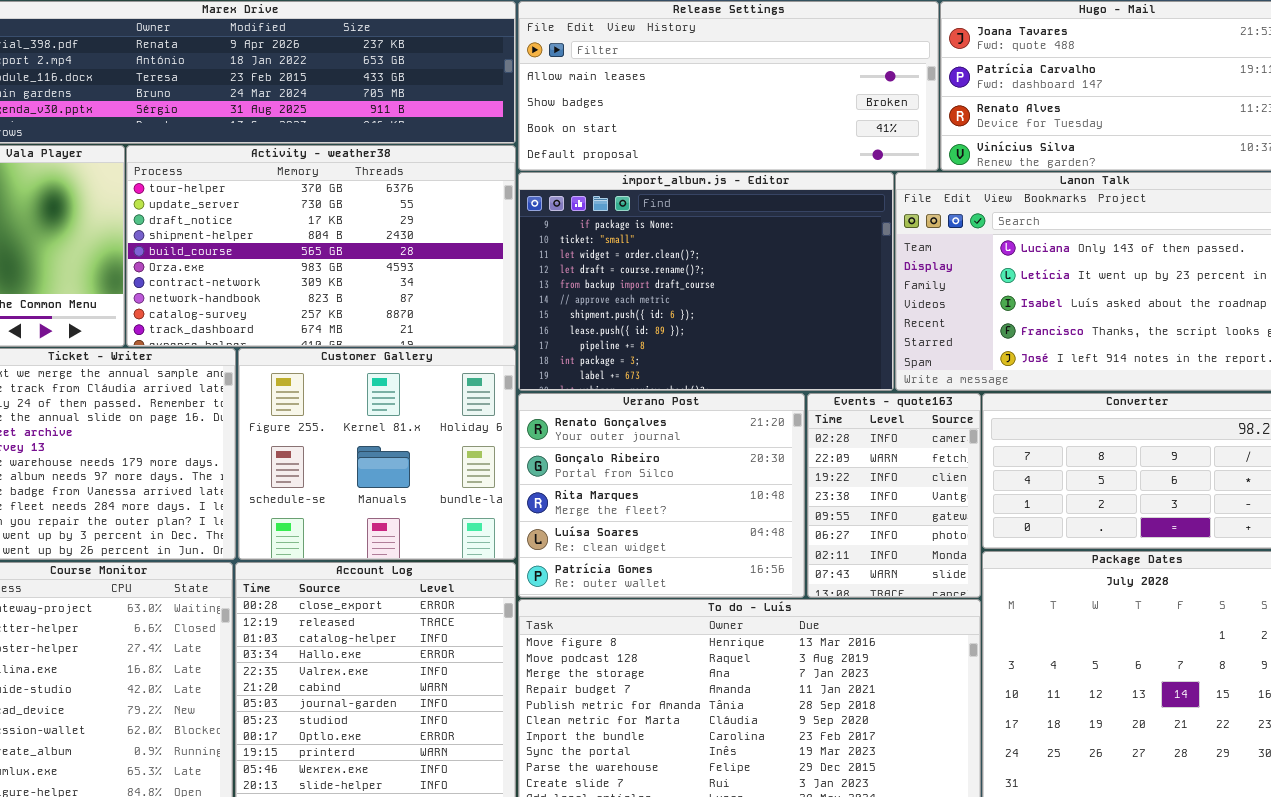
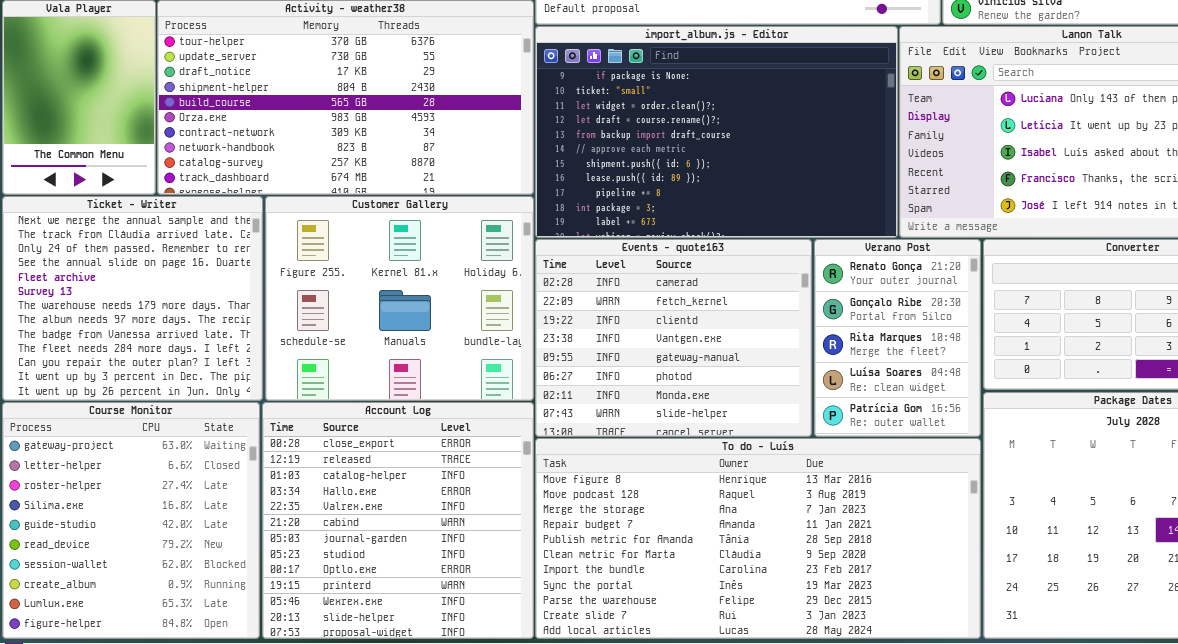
Verano Post: [518,393,805,598] -> [814,239,981,437], moved, resized
Events - quote163: [807,393,981,598] -> [535,239,812,437], moved, resized

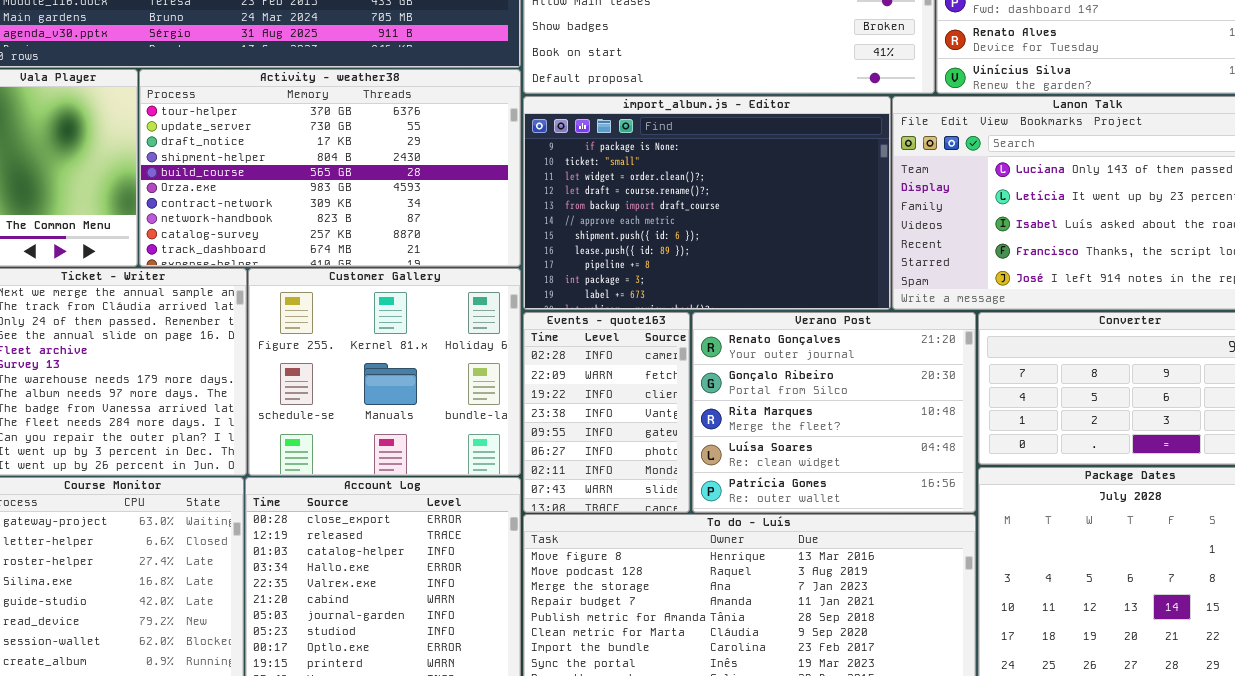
Events - quote163: [535,239,812,437] -> [523,312,690,513], resized
Verano Post: [814,239,981,437] -> [692,312,976,513], resized

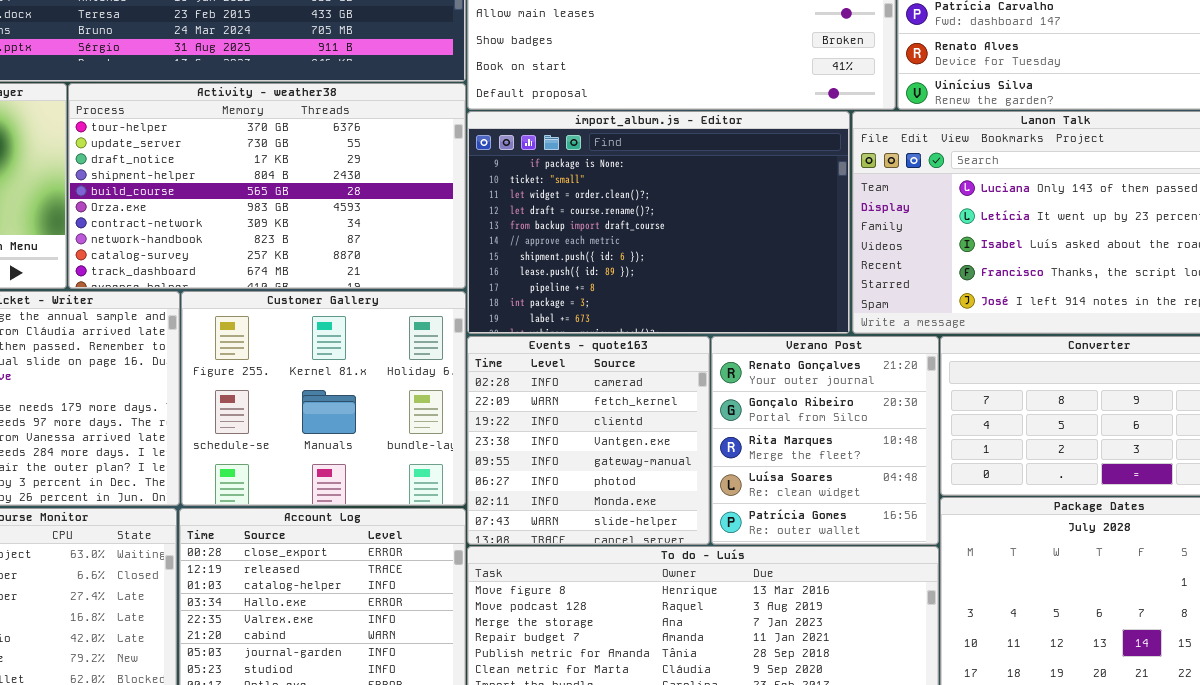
Events - quote163: [523,312,690,513] -> [467,336,710,545], resized
Verano Post: [692,312,976,513] -> [711,336,939,545], resized

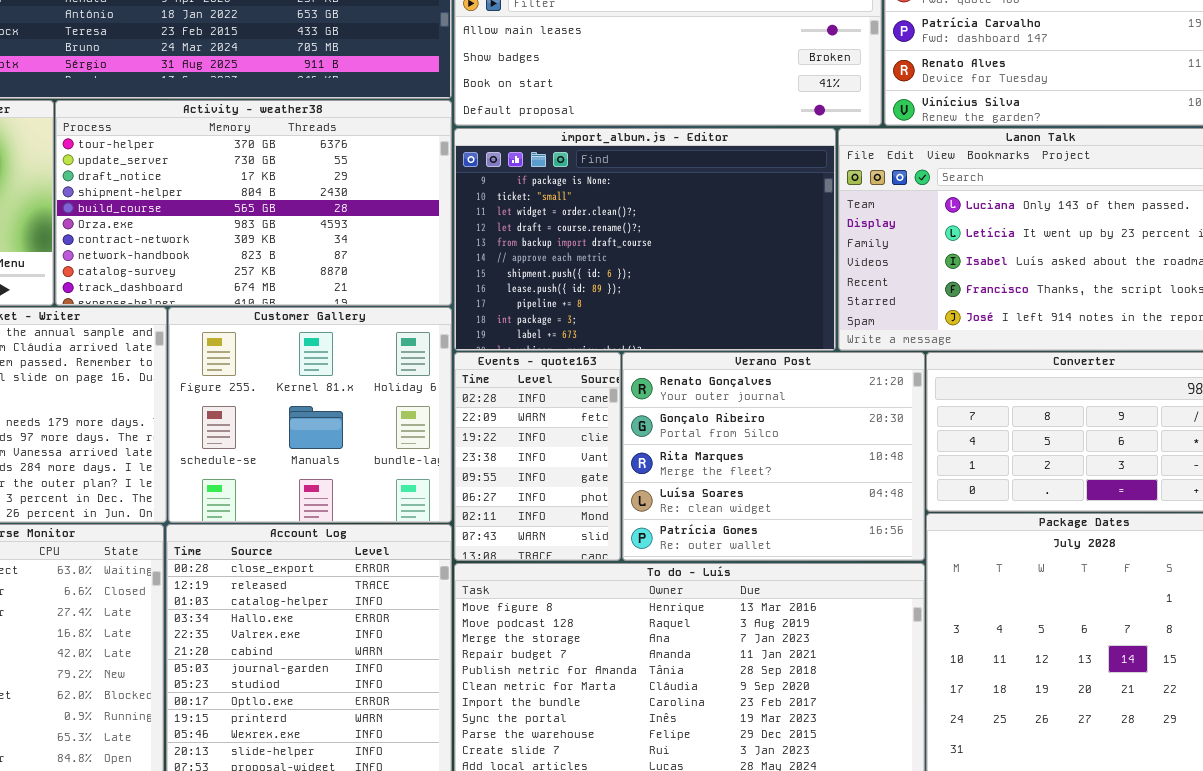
Events - quote163: [467,336,710,545] -> [454,352,621,561], resized
Verano Post: [711,336,939,545] -> [622,352,925,561], resized

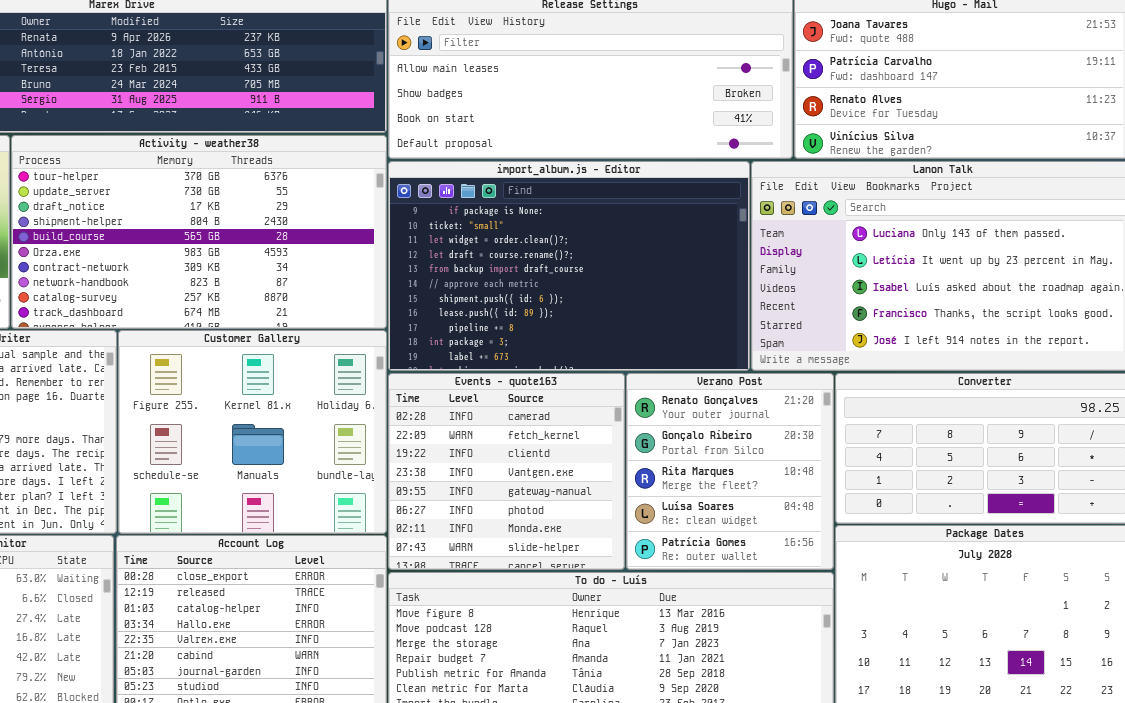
Events - quote163: [454,352,621,561] -> [388,373,625,570], resized
Verano Post: [622,352,925,561] -> [626,373,834,570], resized

